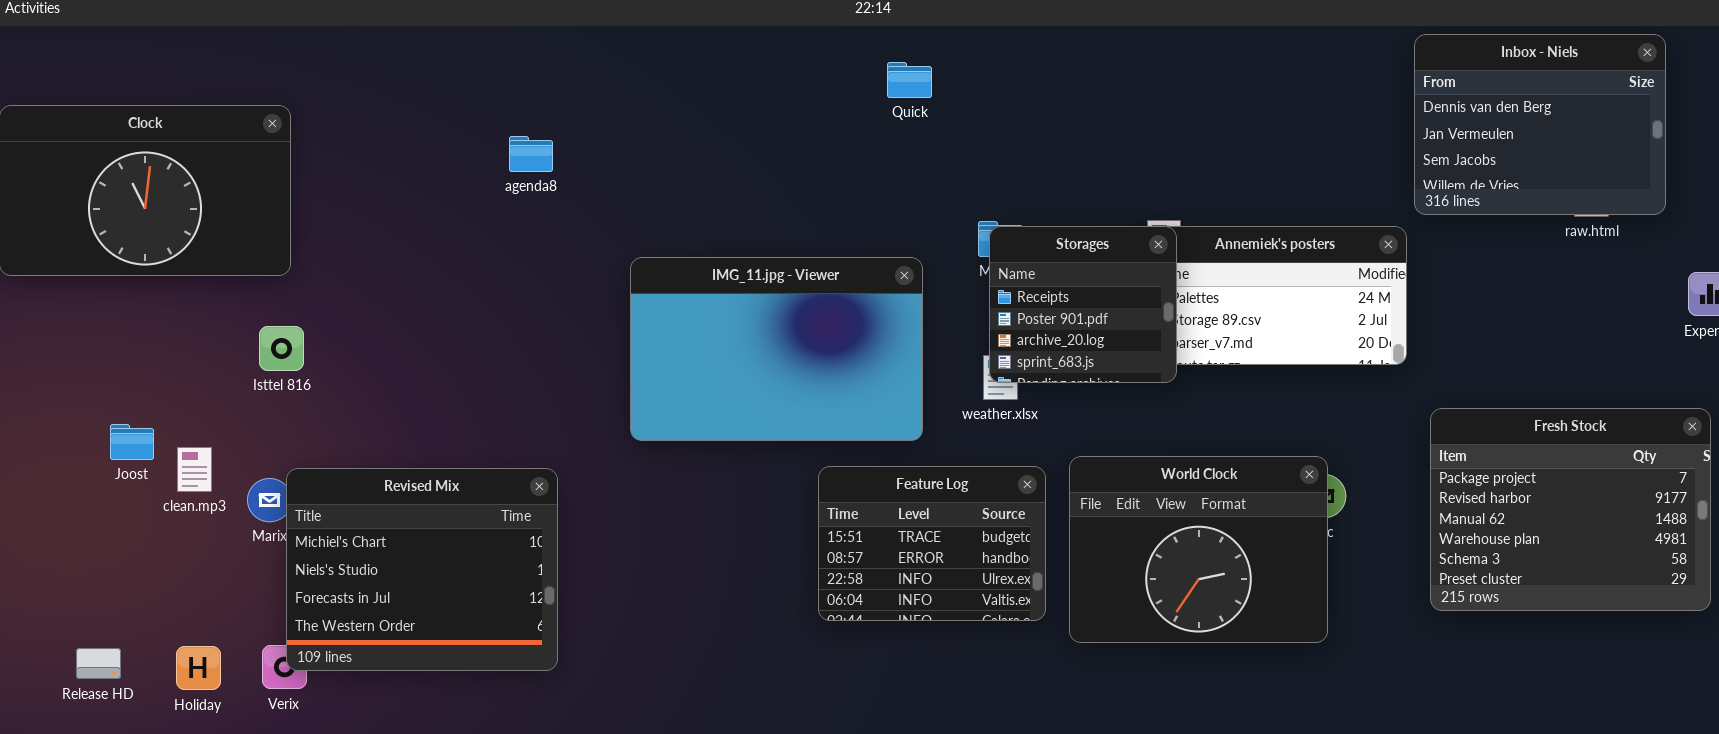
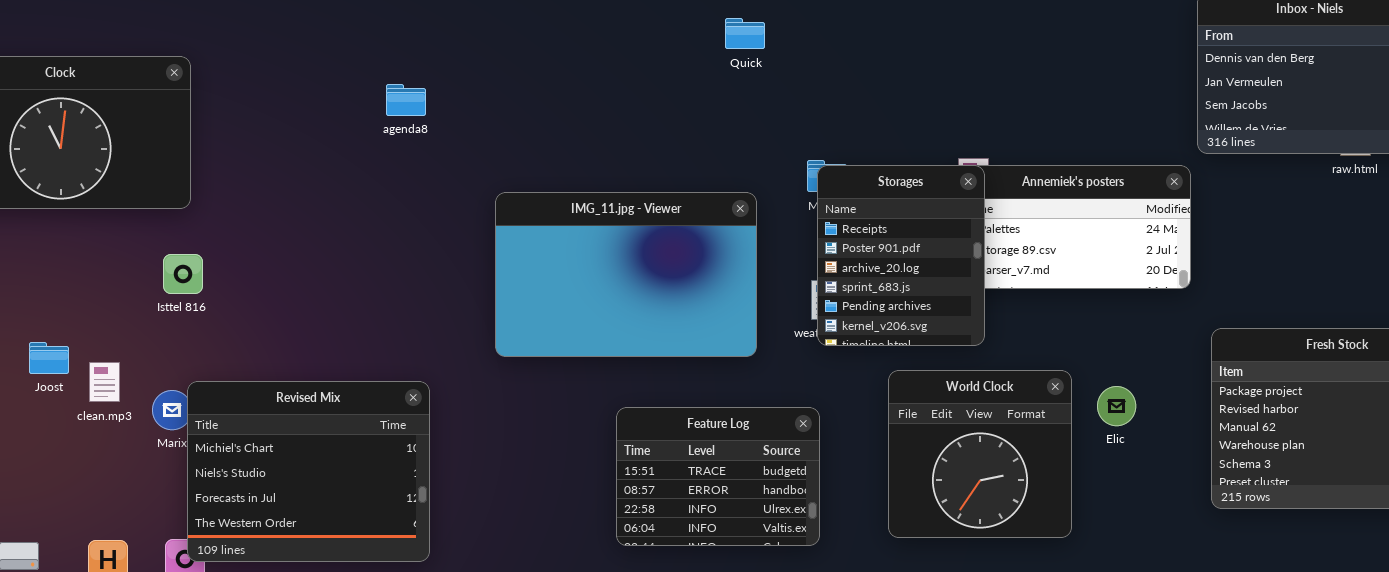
Storages: [989,226,1177,383] -> [817,165,985,346], resized
World Clock: [1069,456,1328,643] -> [888,370,1072,538], resized
Feature Log: [818,466,1046,621] -> [616,407,820,546], moved

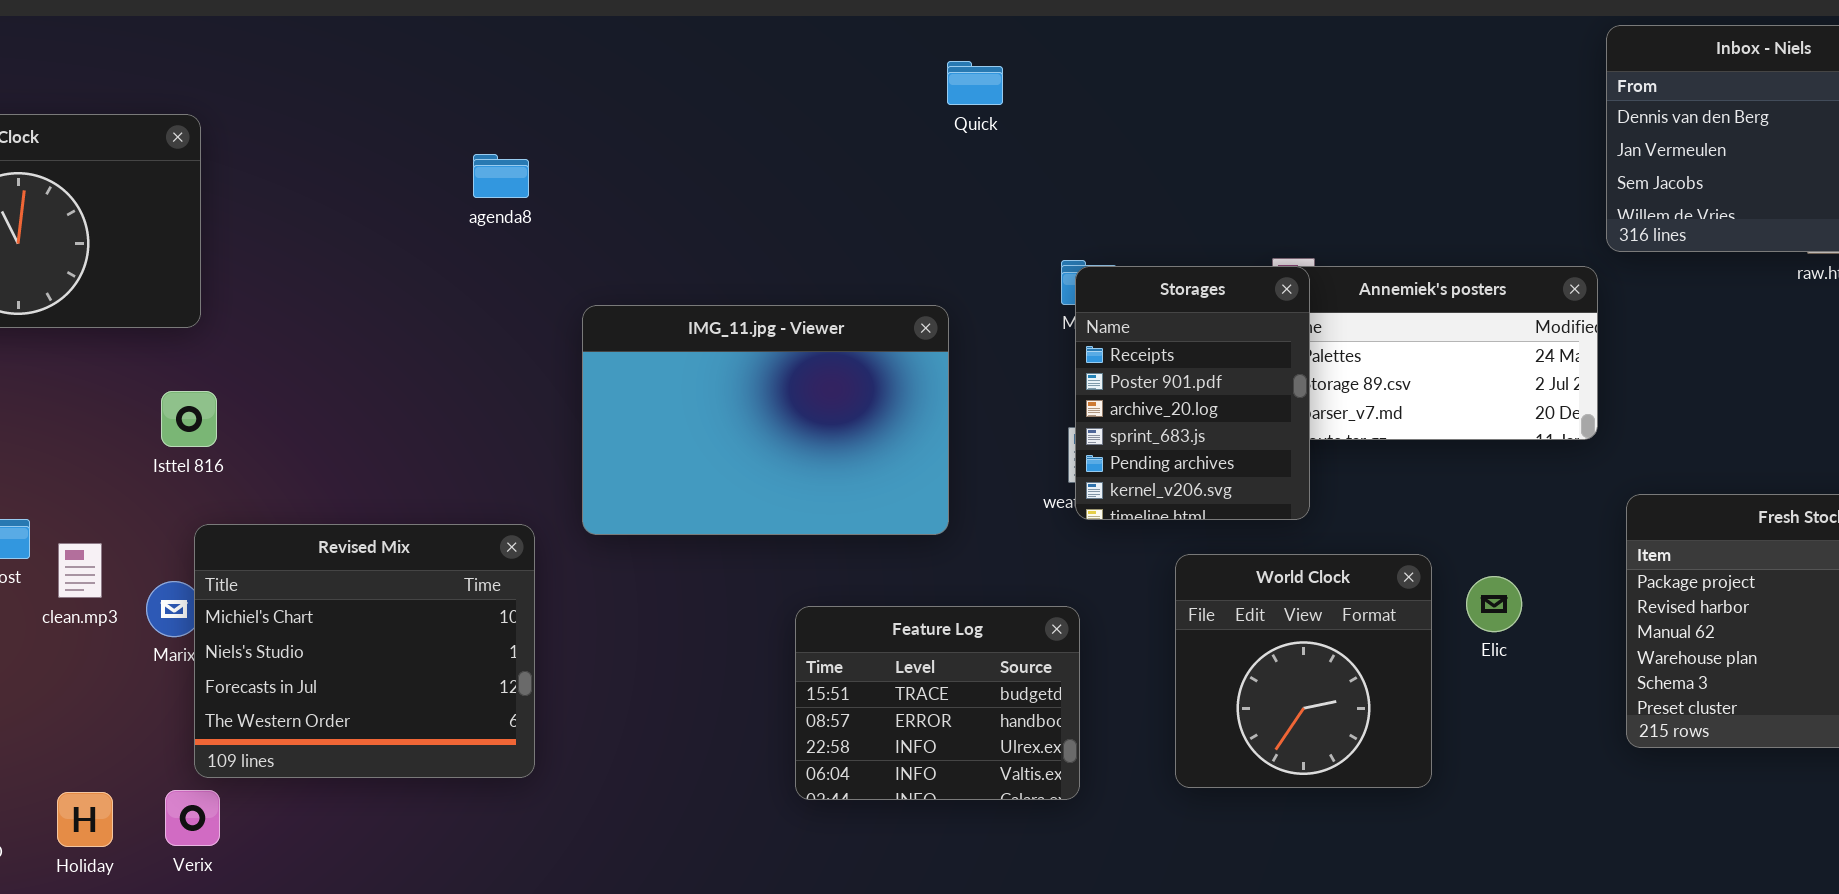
IMG_11.jpg - Viewer: [495,192,757,357] -> [582,305,949,535], moved
Revised Mix: [187,381,430,562] -> [194,524,535,778], moved

